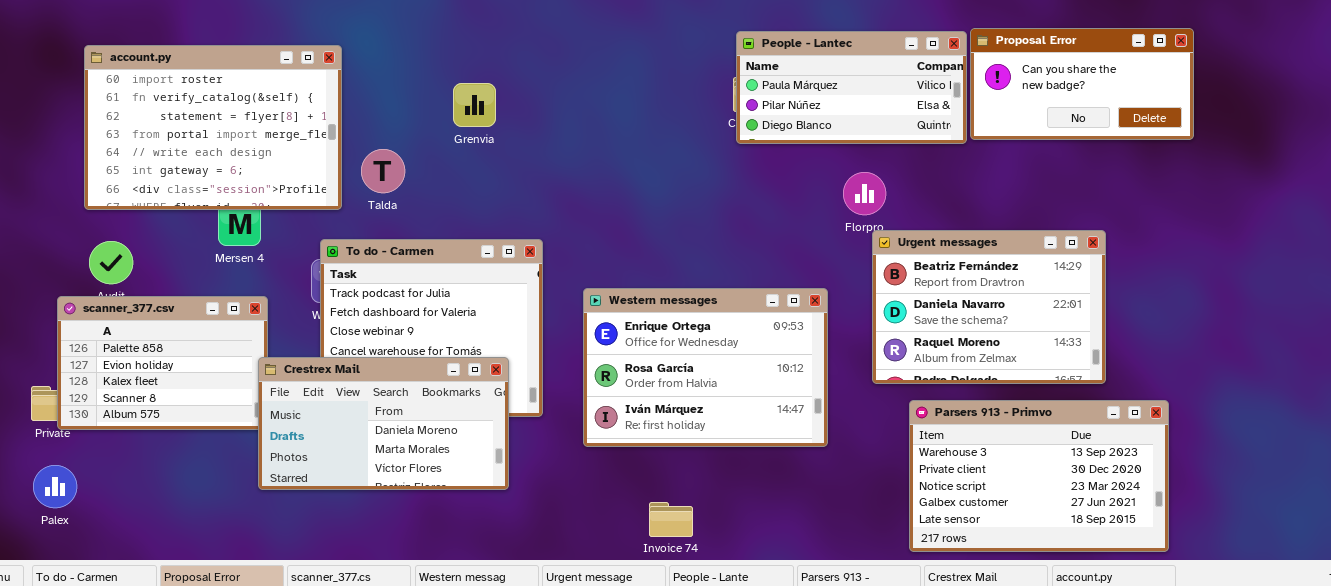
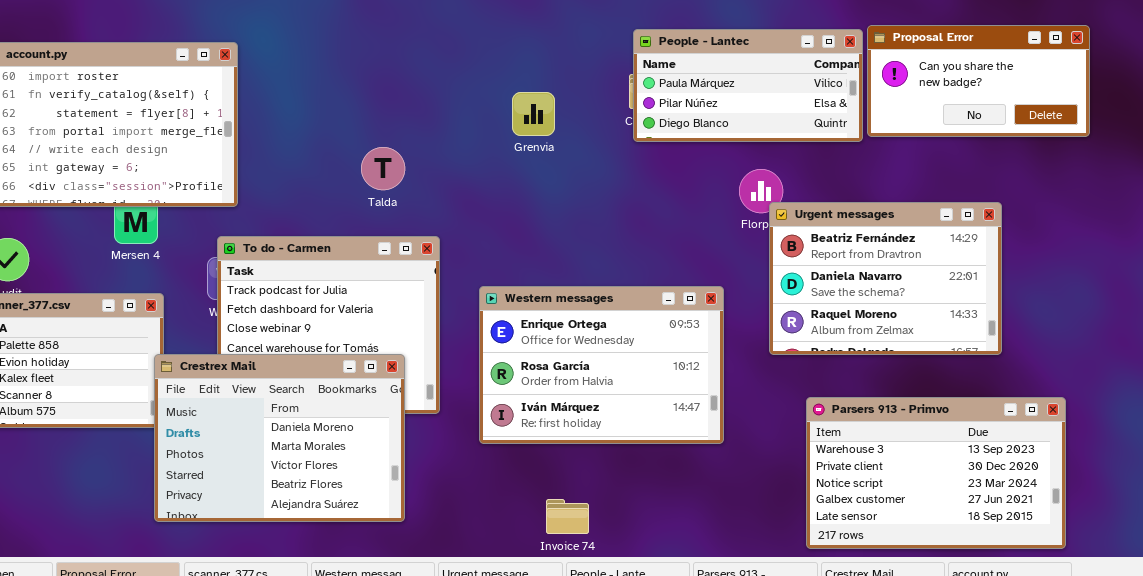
Grenvia: [453,83,496,127] -> [512,92,555,136], moved
Talda: [361,149,405,193] -> [361,147,405,190], moved
Urgent messages: [872,230,1106,384] -> [769,202,1002,355], moved
Crestrex Mail: [258,357,509,490] -> [154,354,405,522], resized

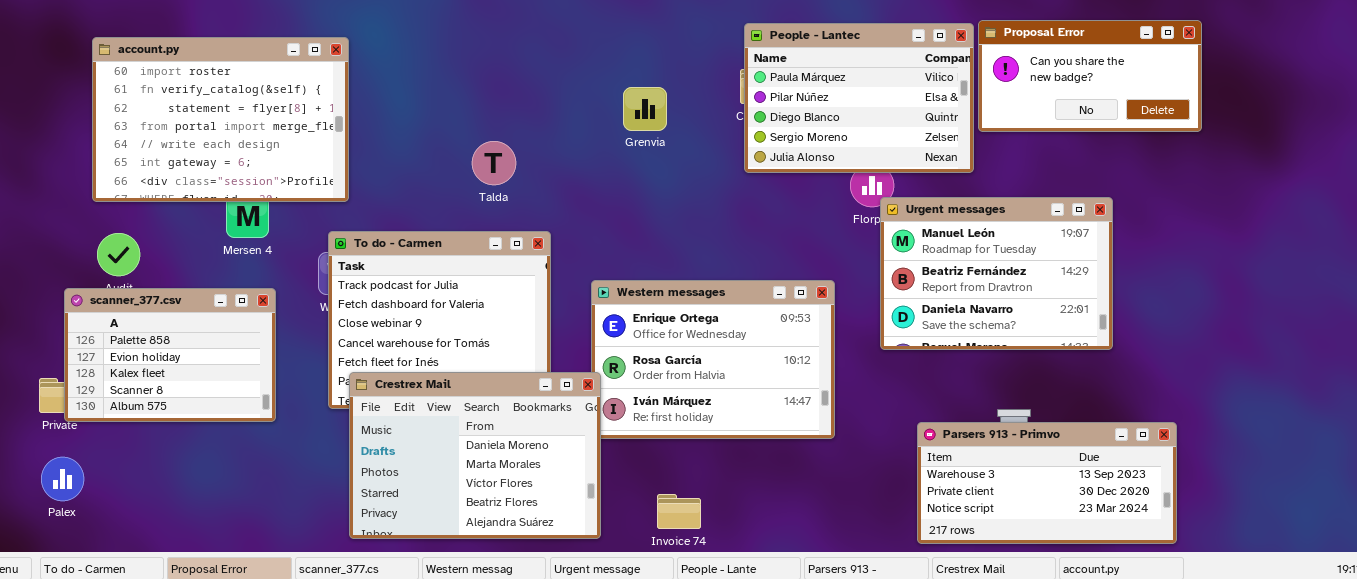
People - Lantec: [633,29,863,142] -> [744,23,974,173], resized
Urgent messages: [769,202,1002,355] -> [880,197,1113,350], scrolled up 1 row
Crestrex Mail: [154,354,405,522] -> [349,372,601,539], moved
Parsers 913 - Primvo: [806,397,1066,549] -> [917,422,1177,544], resized

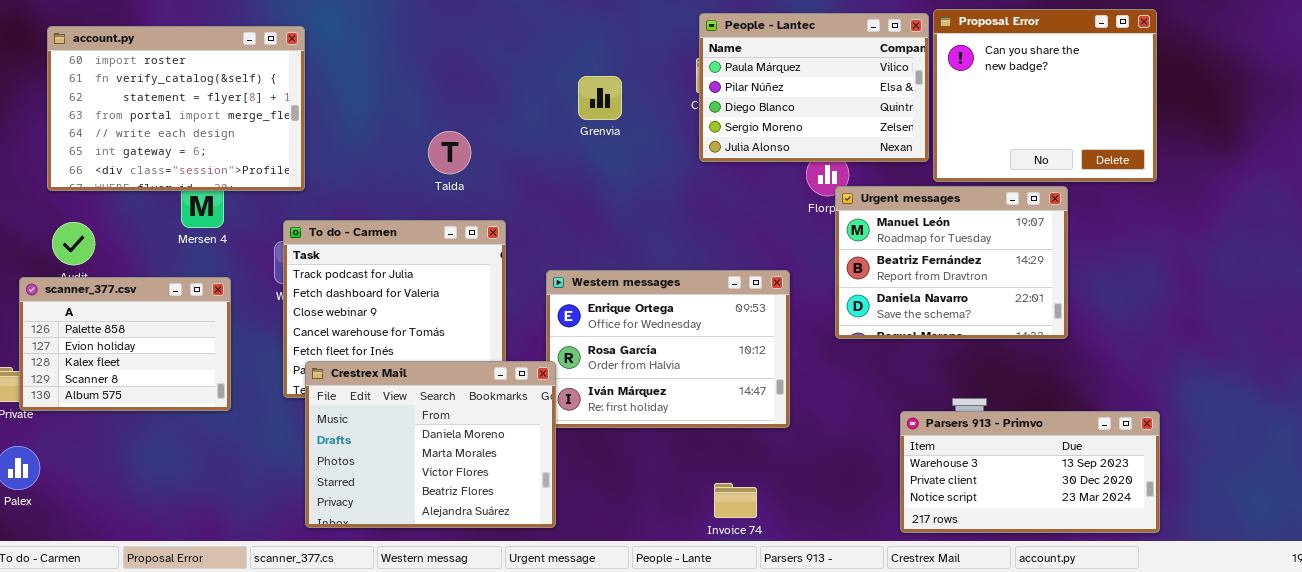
Proposal Error: [978,20,1202,132] -> [933,9,1157,182], resized
Parsers 913 - Primvo: [917,422,1177,544] -> [900,411,1160,533], moved
Invoice 74: [657,494,701,529] -> [714,483,757,518], moved

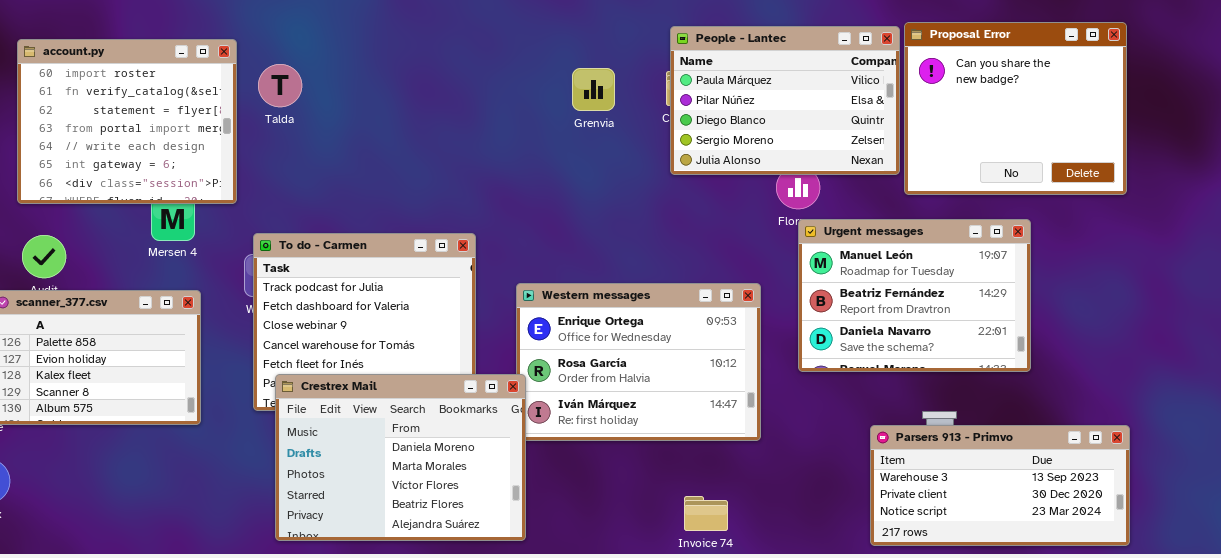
account.py: [47,26,305,191] -> [17,39,237,204], resized
Grenvia: [578,76,622,120] -> [572,68,615,111], moved
Talda: [428,131,471,174] -> [258,64,302,107], moved
Urgent messages: [835,186,1068,339] -> [798,219,1031,372], moved

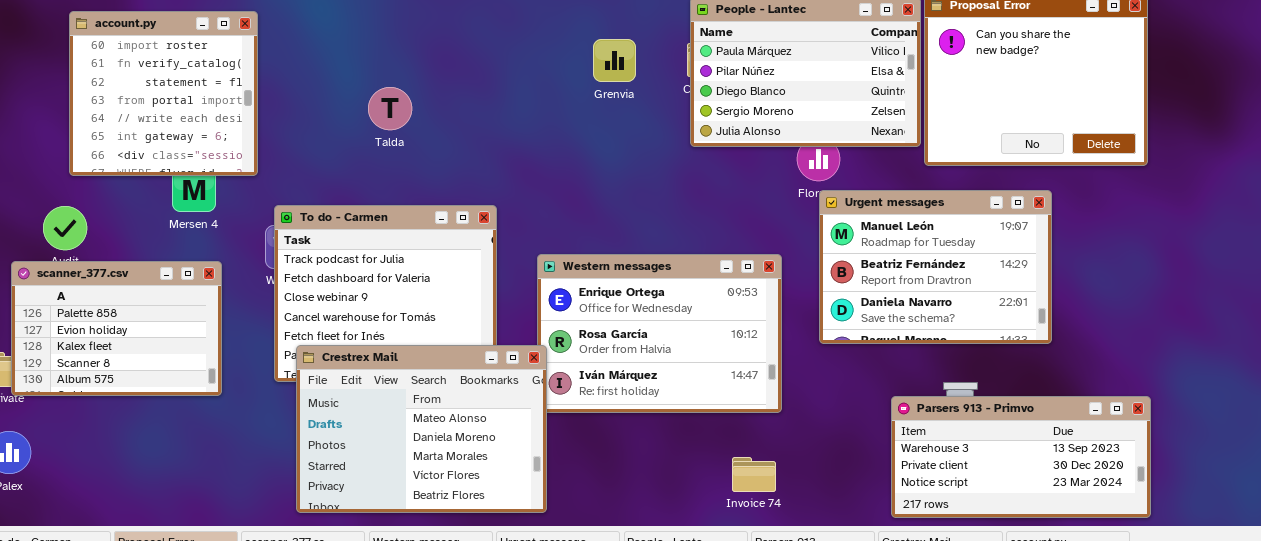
account.py: [17,39,237,204] -> [69,11,258,176], resized
Talda: [258,64,302,107] -> [368,87,412,130], moved
Crestrex Mail: [275,374,526,541] -> [296,345,547,513], scrolled up 1 row
Invoice 74: [684,496,728,531] -> [732,457,776,492], moved

